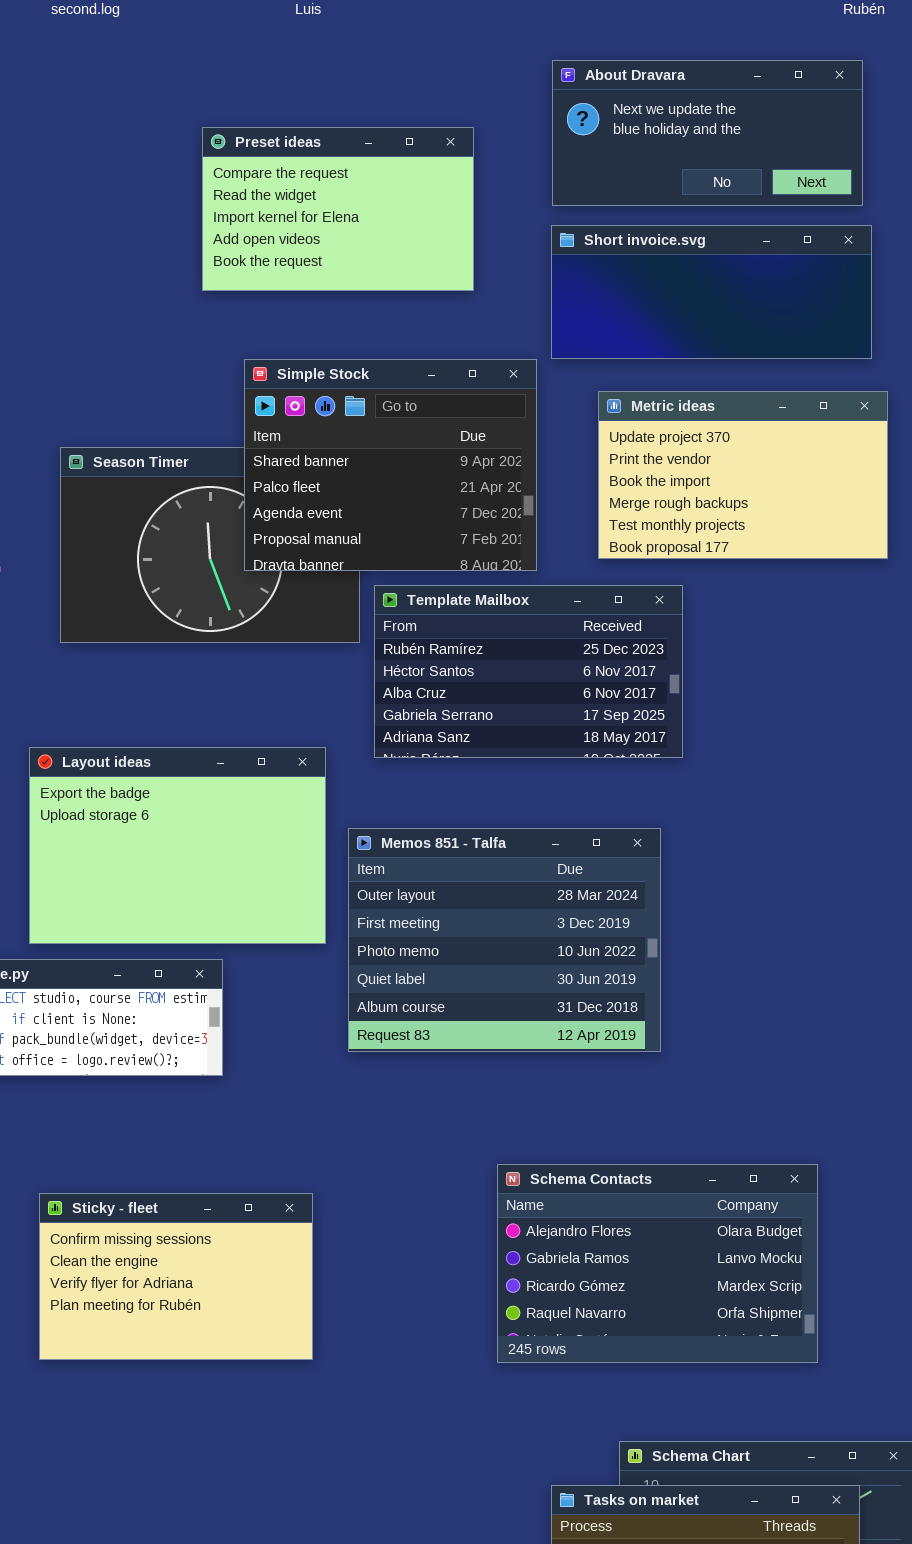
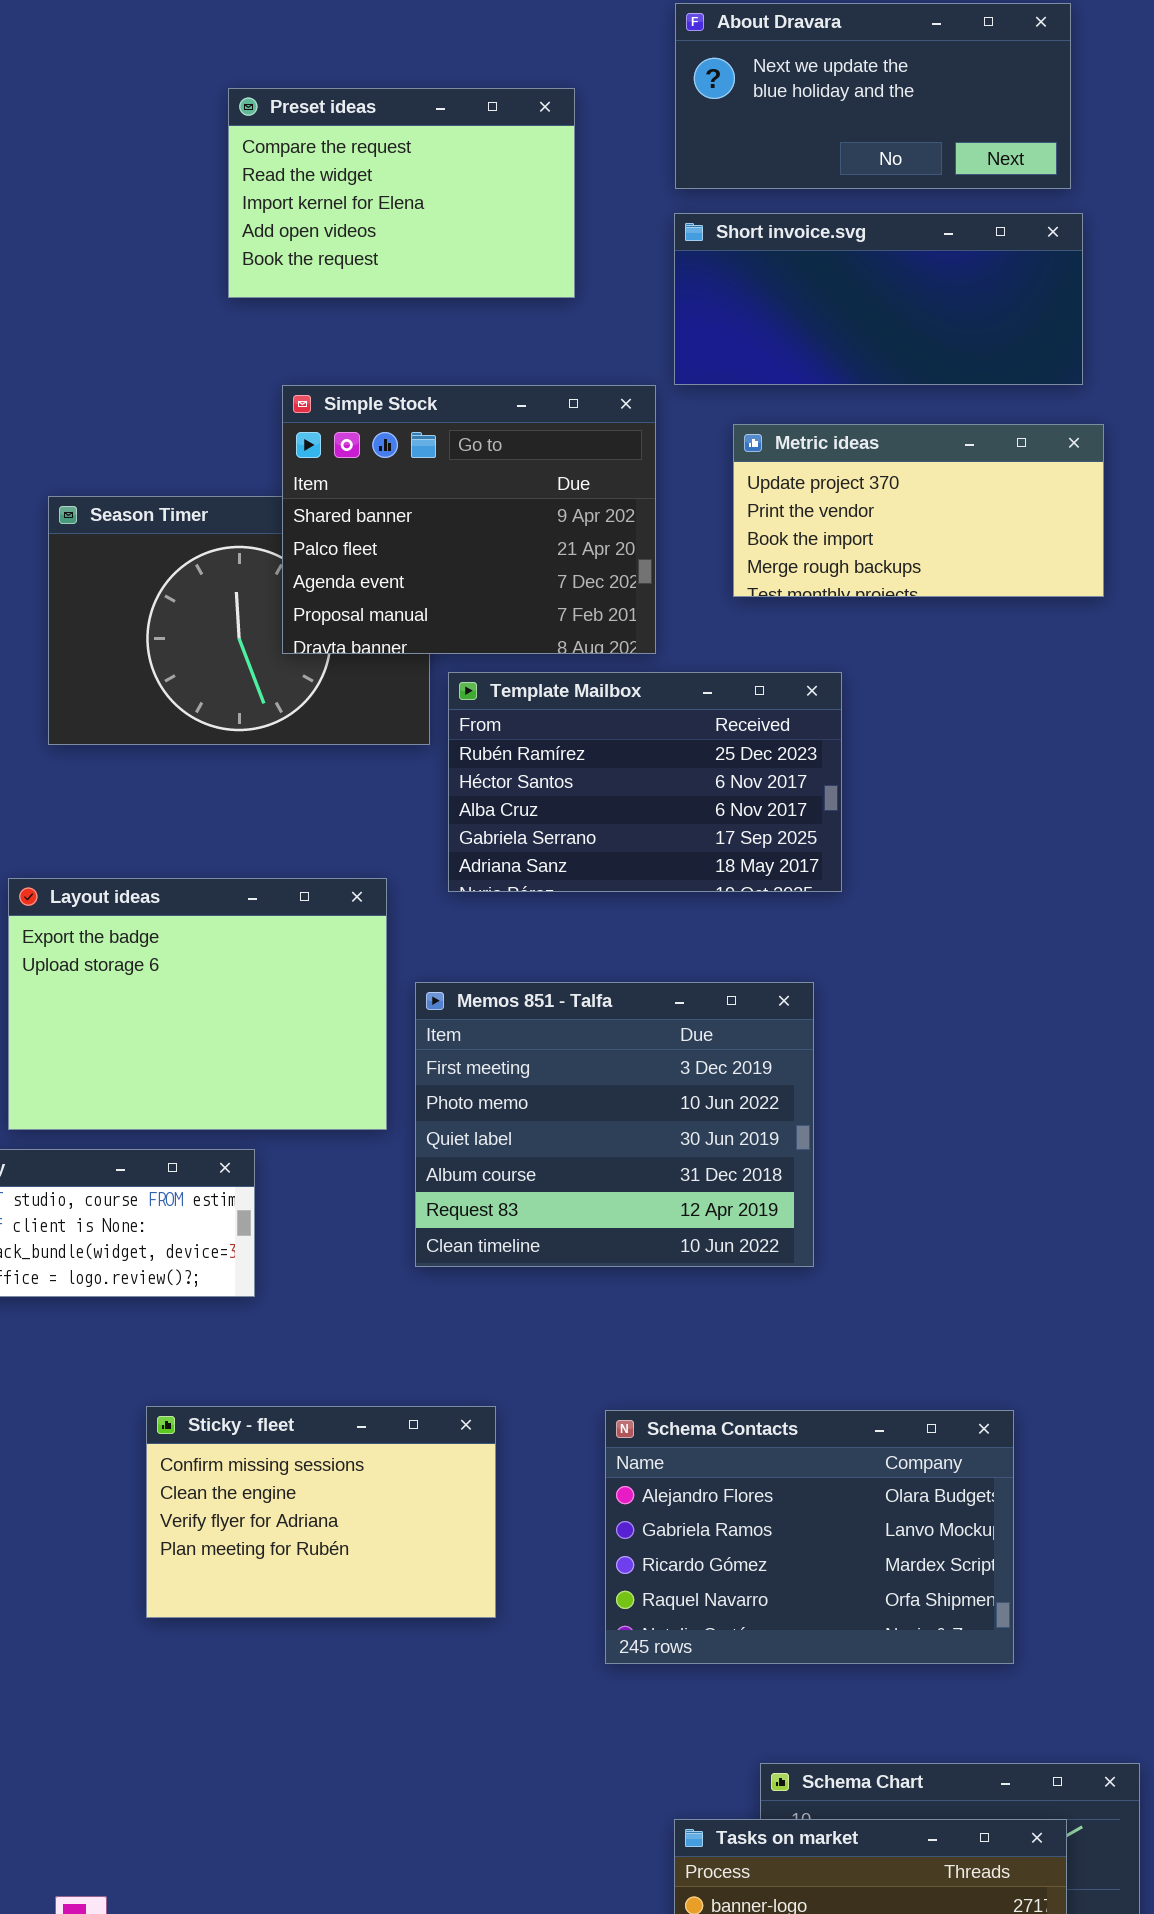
Metric ideas: [598,391,888,559] -> [733,424,1104,597], resized
Memos 851 - Talfa: [348,828,661,1052] -> [415,982,814,1267], scrolled down 1 row
Sticky - fleet: [39,1193,313,1360] -> [146,1406,496,1618], moved

